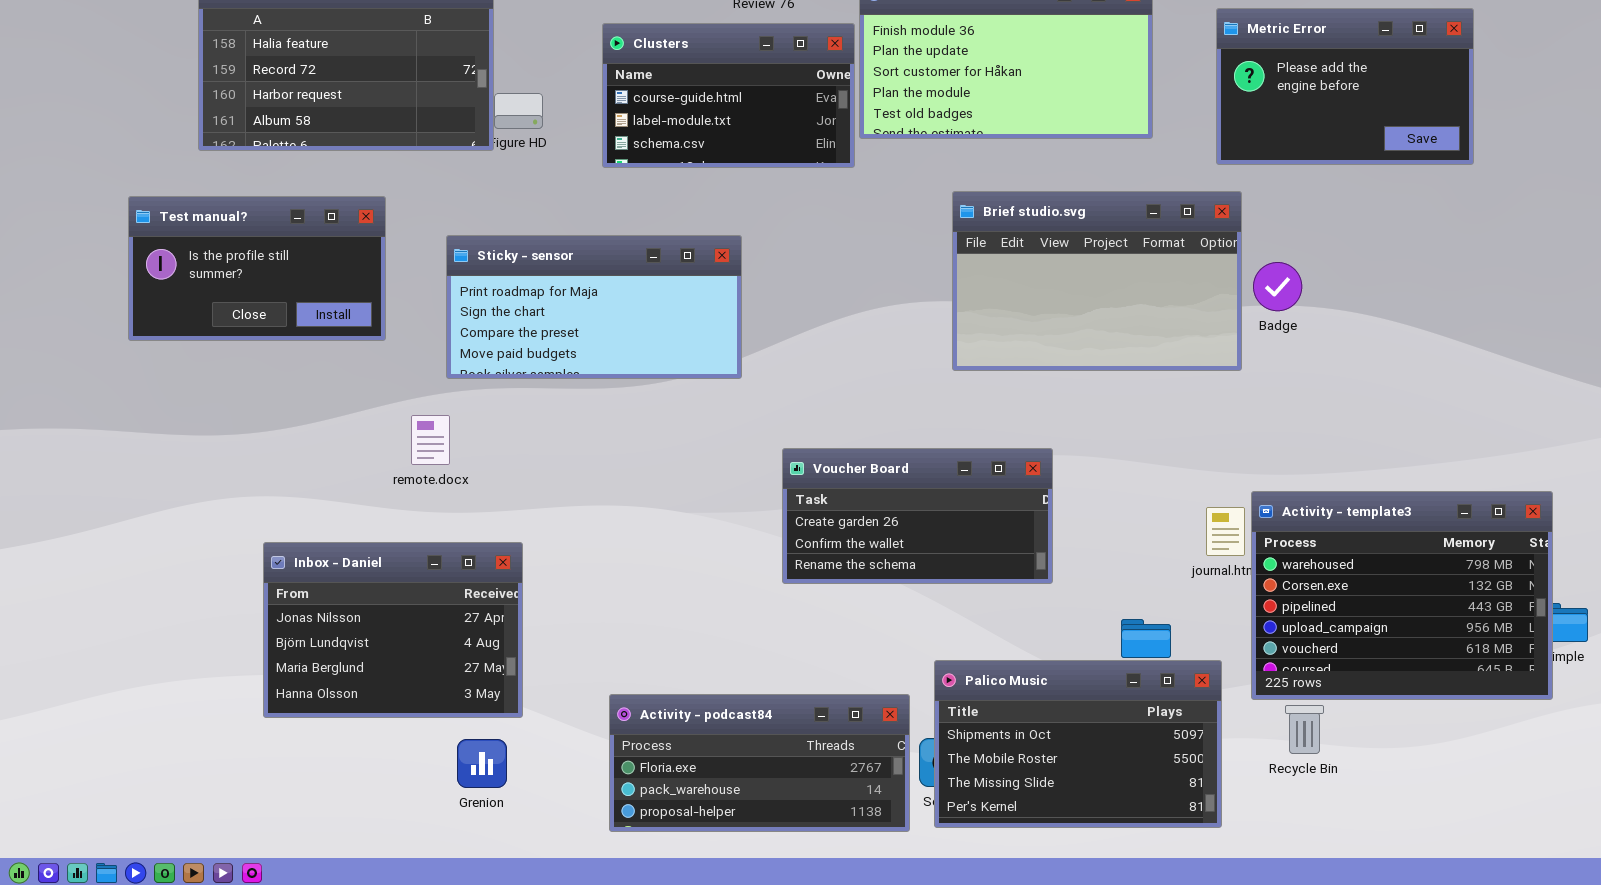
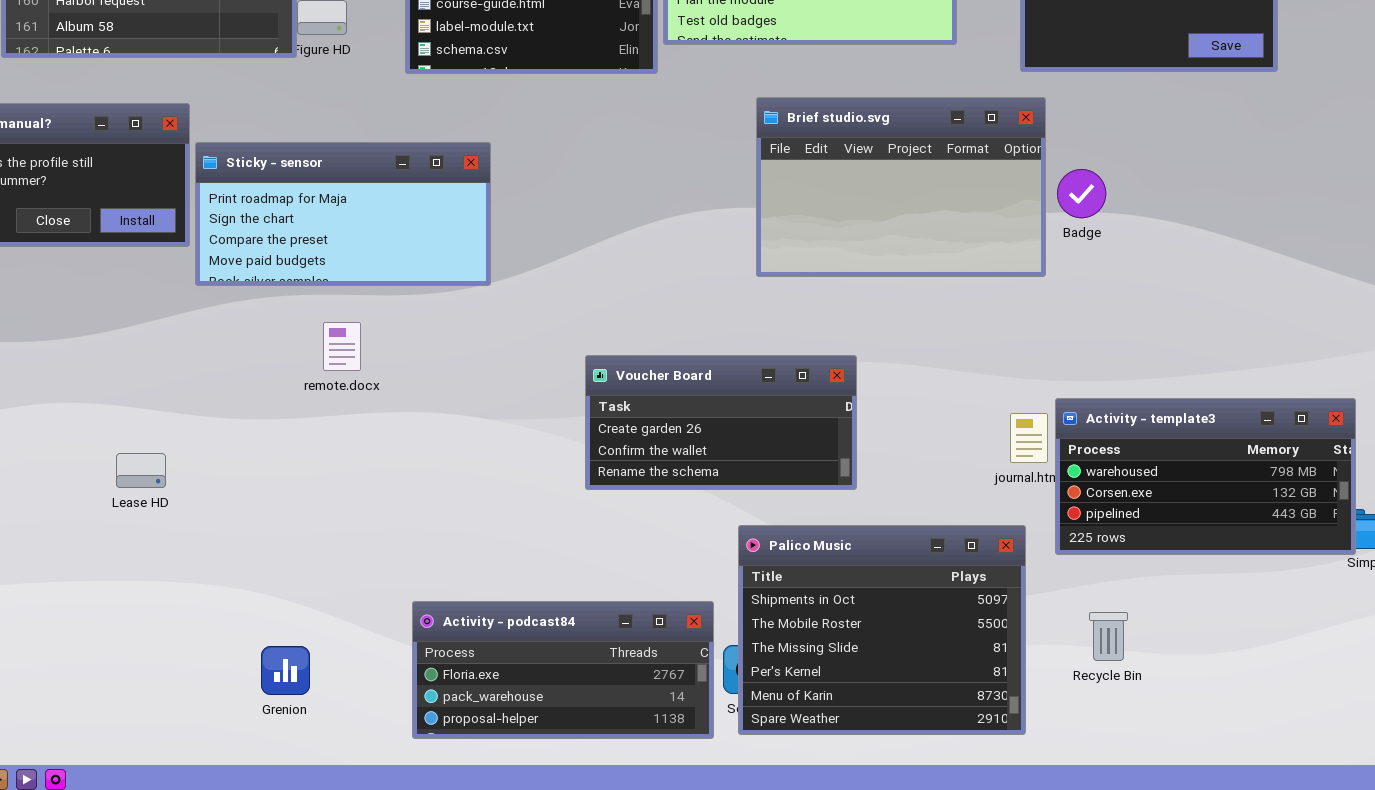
Sticky - sensor: [446,235,742,379] -> [195,142,491,286], moved
remote.docx: [411,415,450,465] -> [323,322,361,371], moved
Activity - template3: [1251,491,1553,700] -> [1055,398,1356,555], resized
Inbox - Daniel: [263,542,523,718] -> none, closed
Palico Music: [934,660,1222,828] -> [738,525,1026,735], resized

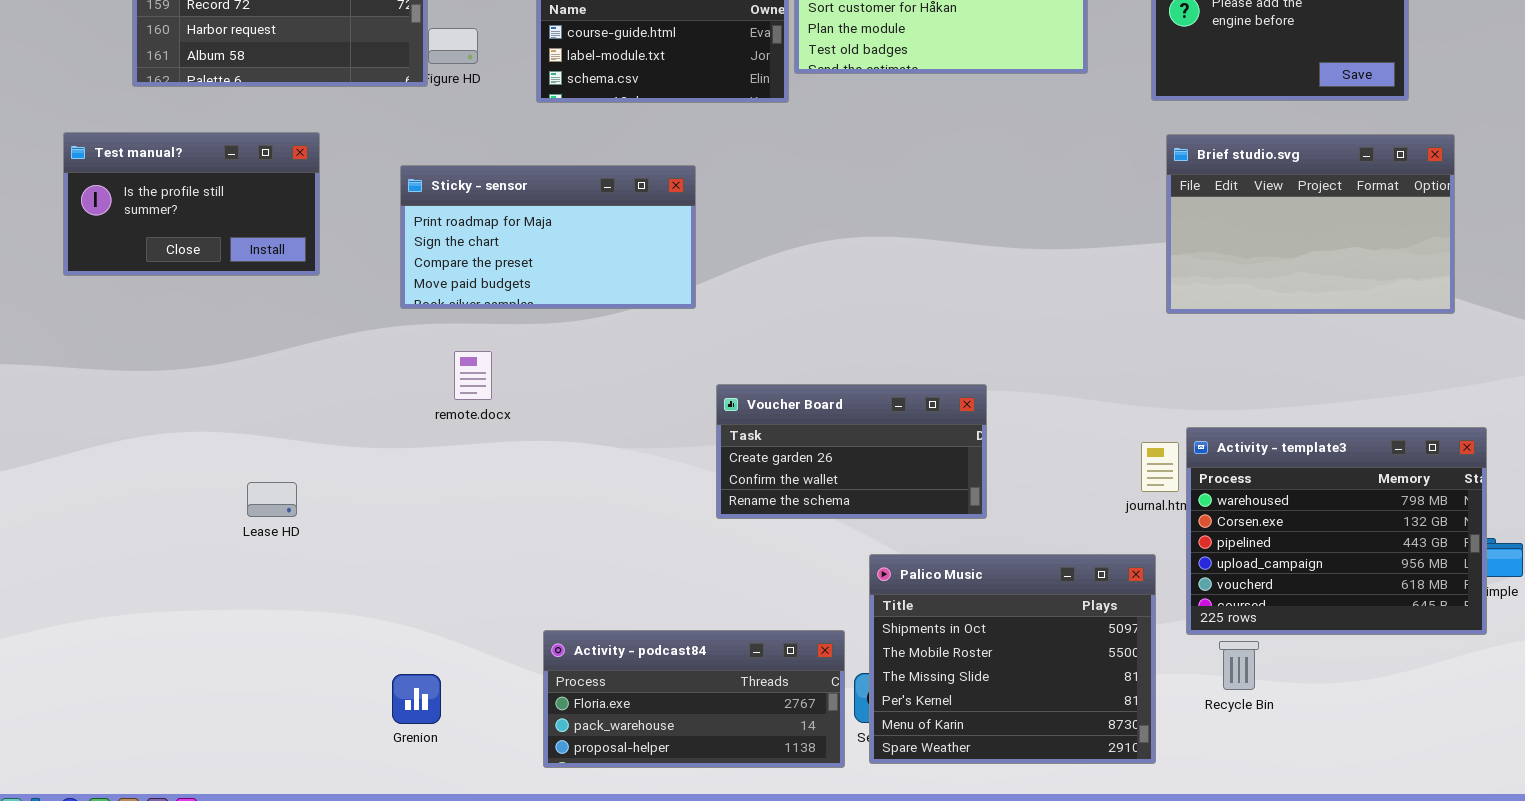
Brief studio.svg: [756,97,1046,277] -> [1166,134,1455,314], moved
Sticky - sensor: [195,142,491,286] -> [400,165,696,309], moved
Activity - template3: [1055,398,1356,555] -> [1186,427,1487,635], resized

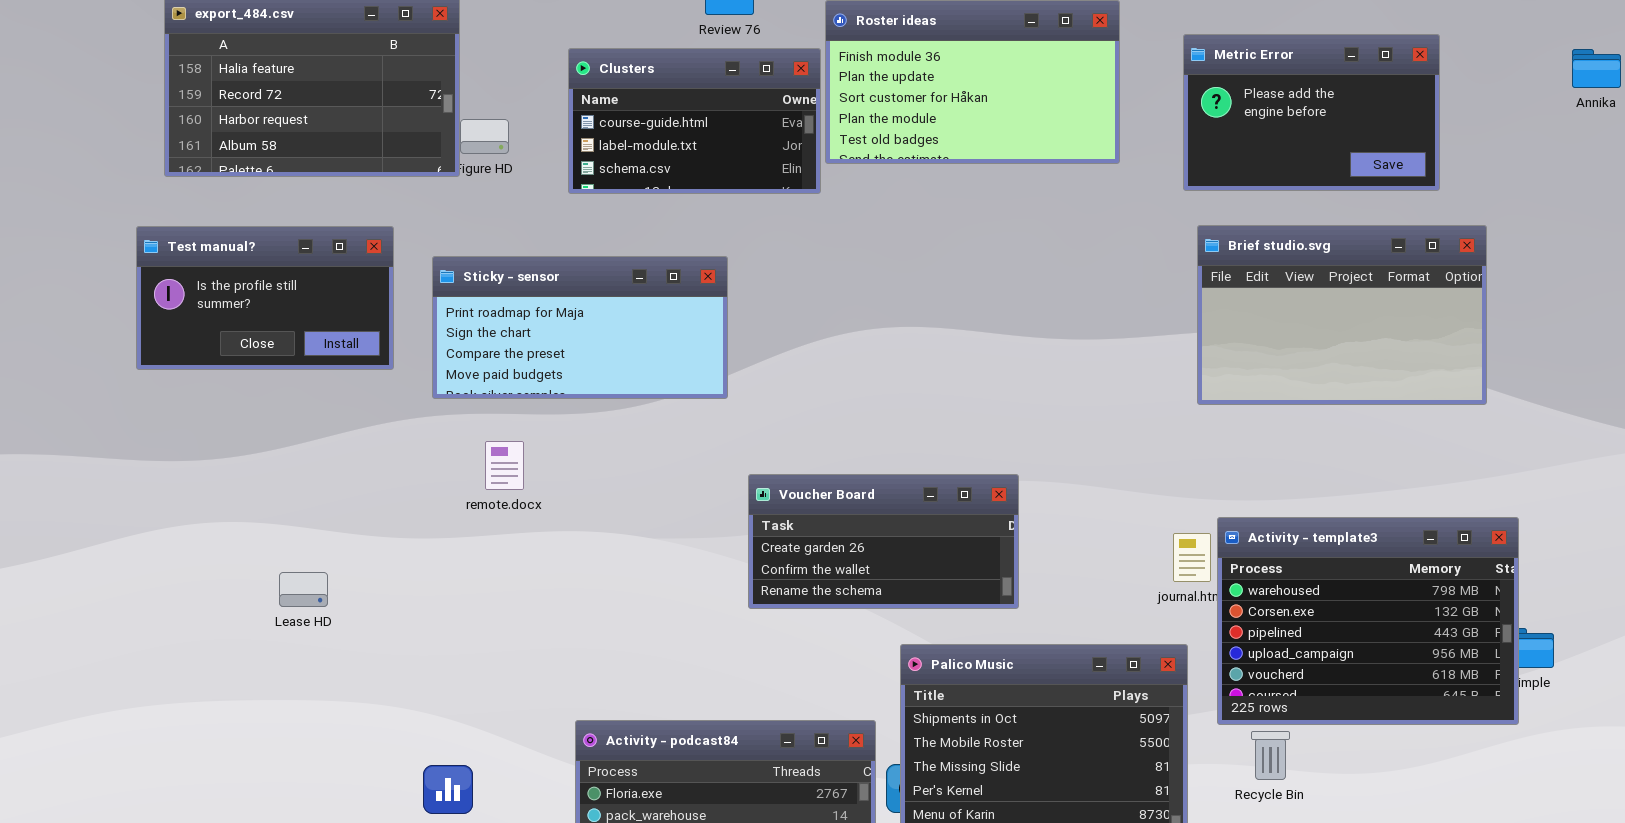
Test manual?: [63,132,320,276] -> [136,226,394,370], moved

